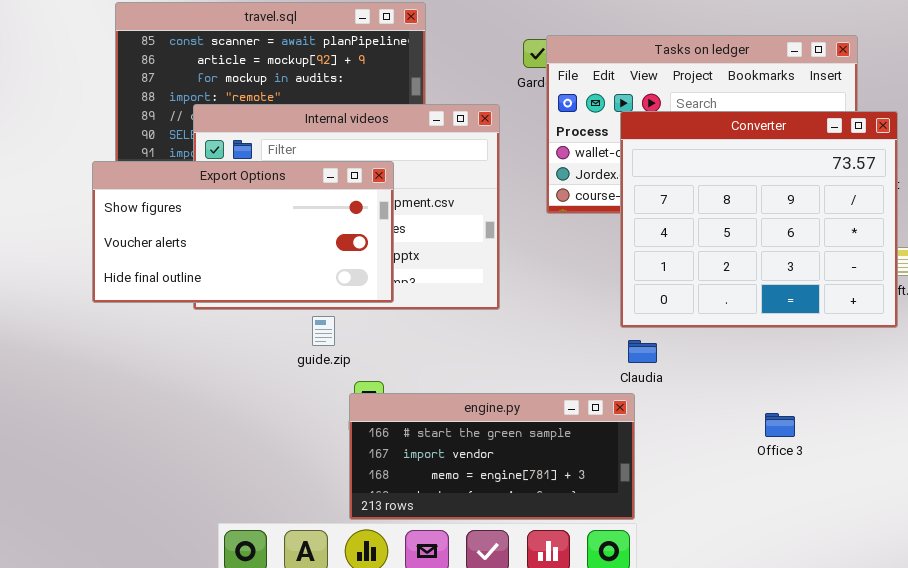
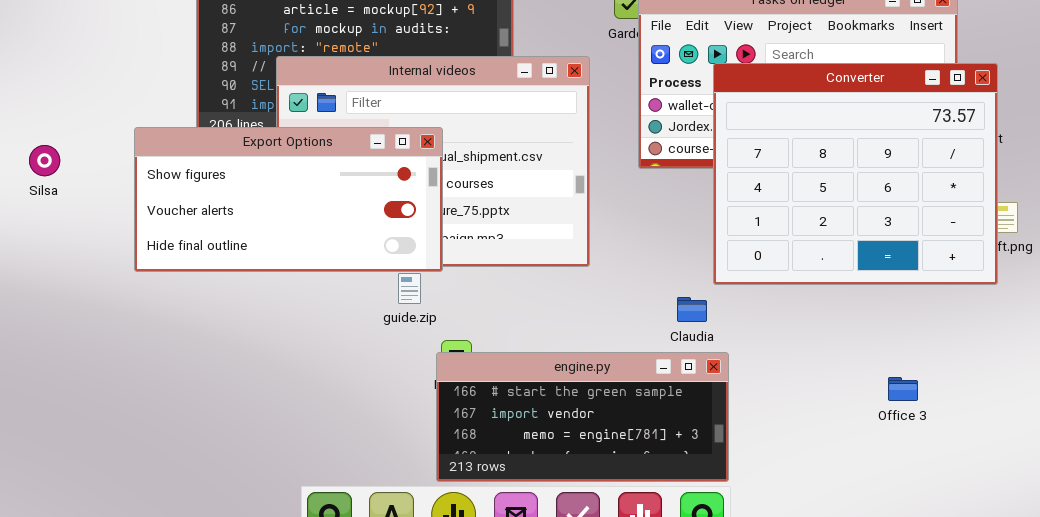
Export Options: [92,161,394,303] -> [134,127,443,272], moved
Claudia: [628,340,657,363] -> [677,297,707,322], moved
Office 3: [765,413,795,437] -> [888,377,918,401], moved

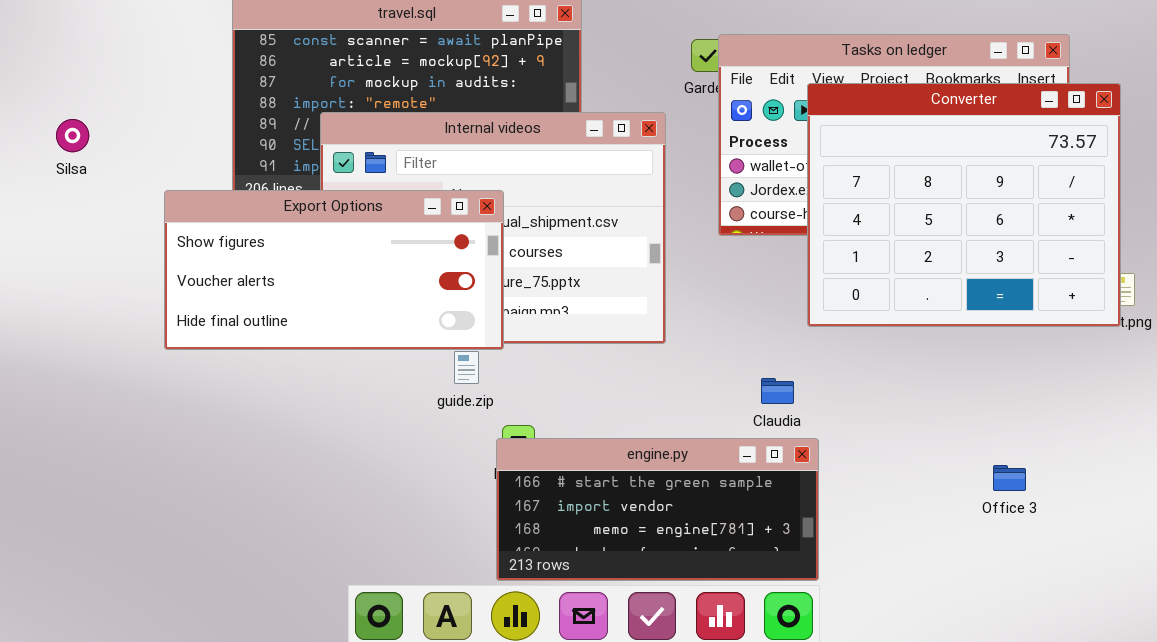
Converter: [713,63,998,285] -> [807,83,1121,327], moved
Silsa: [29,145,60,176] -> [56,119,89,152], moved

